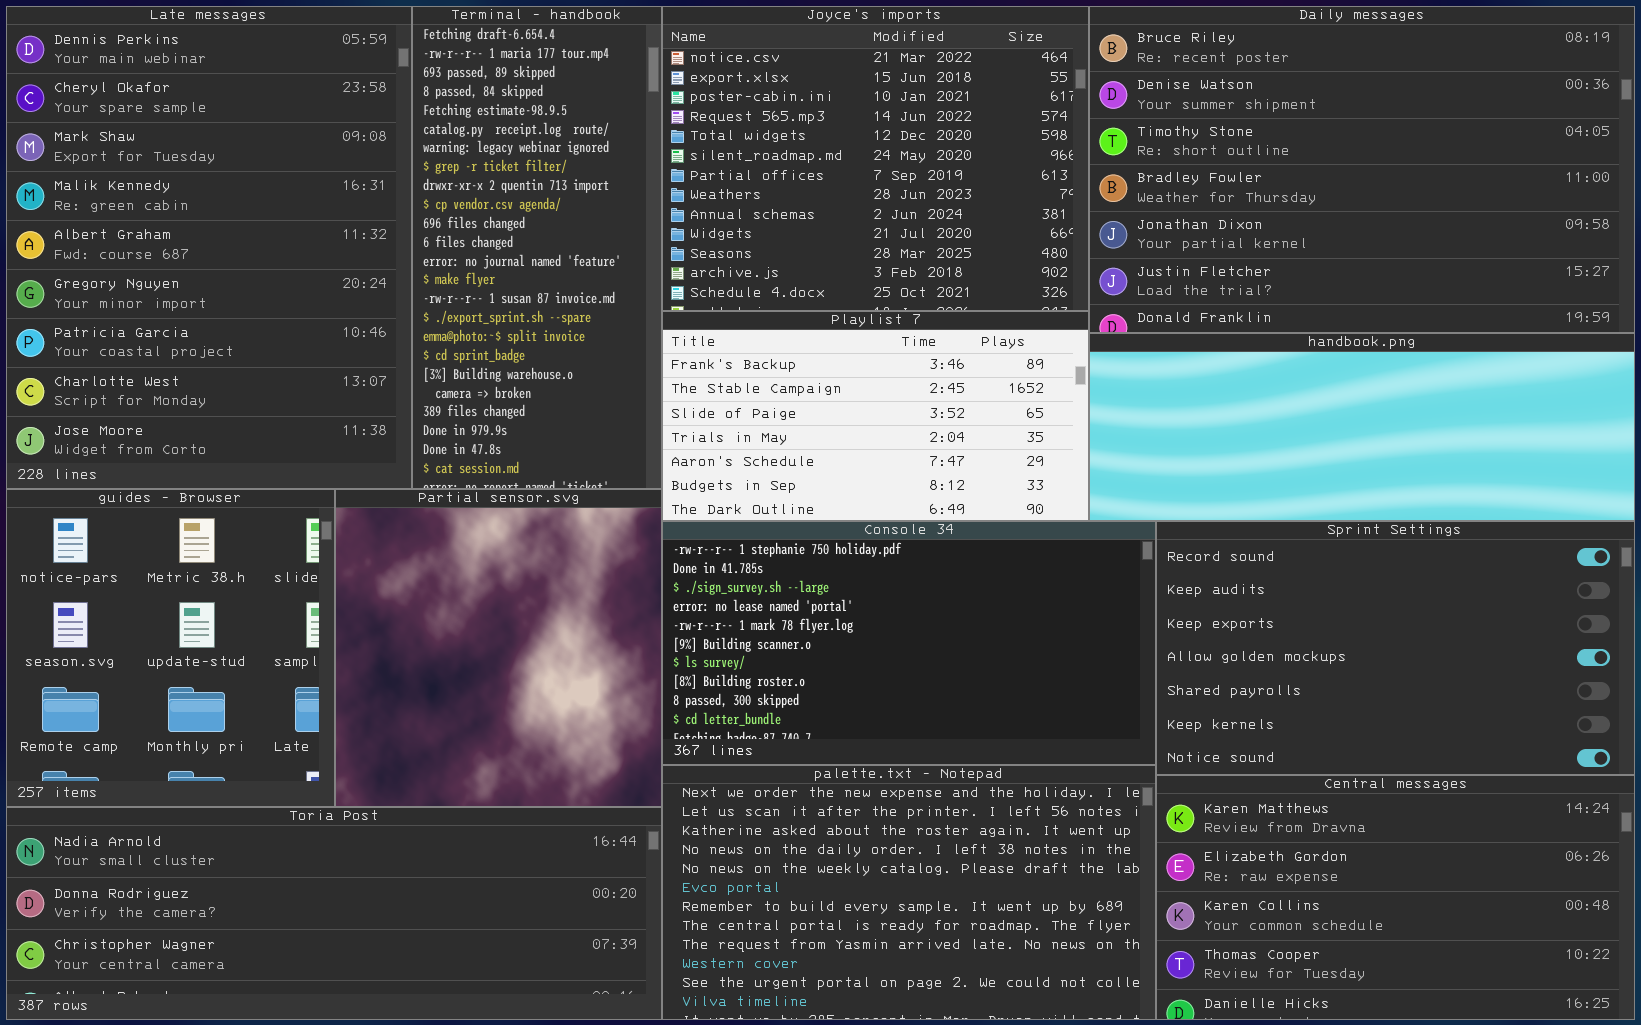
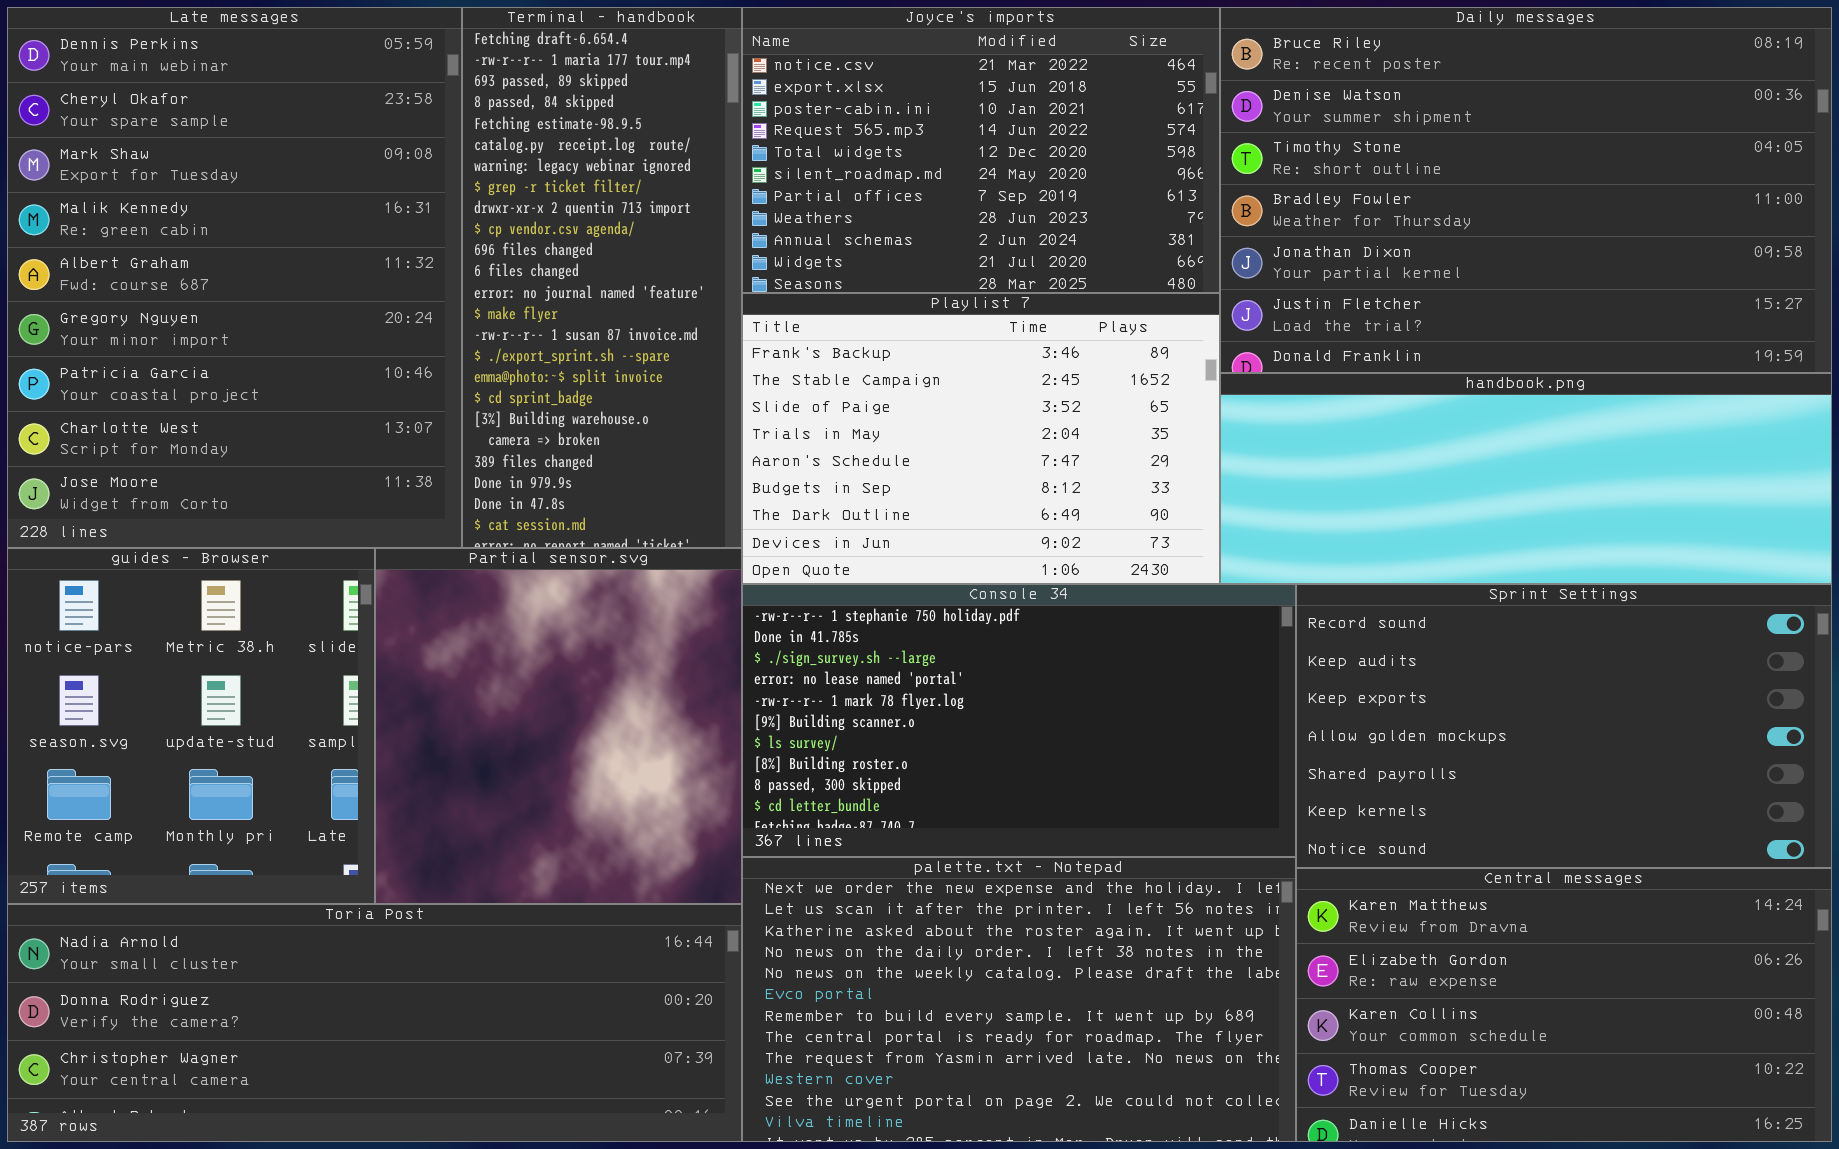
Joyce's imports: [662,6,1089,311] -> [742,7,1220,293], resized
Playlist 7: [662,311,1089,521] -> [742,293,1220,584], resized

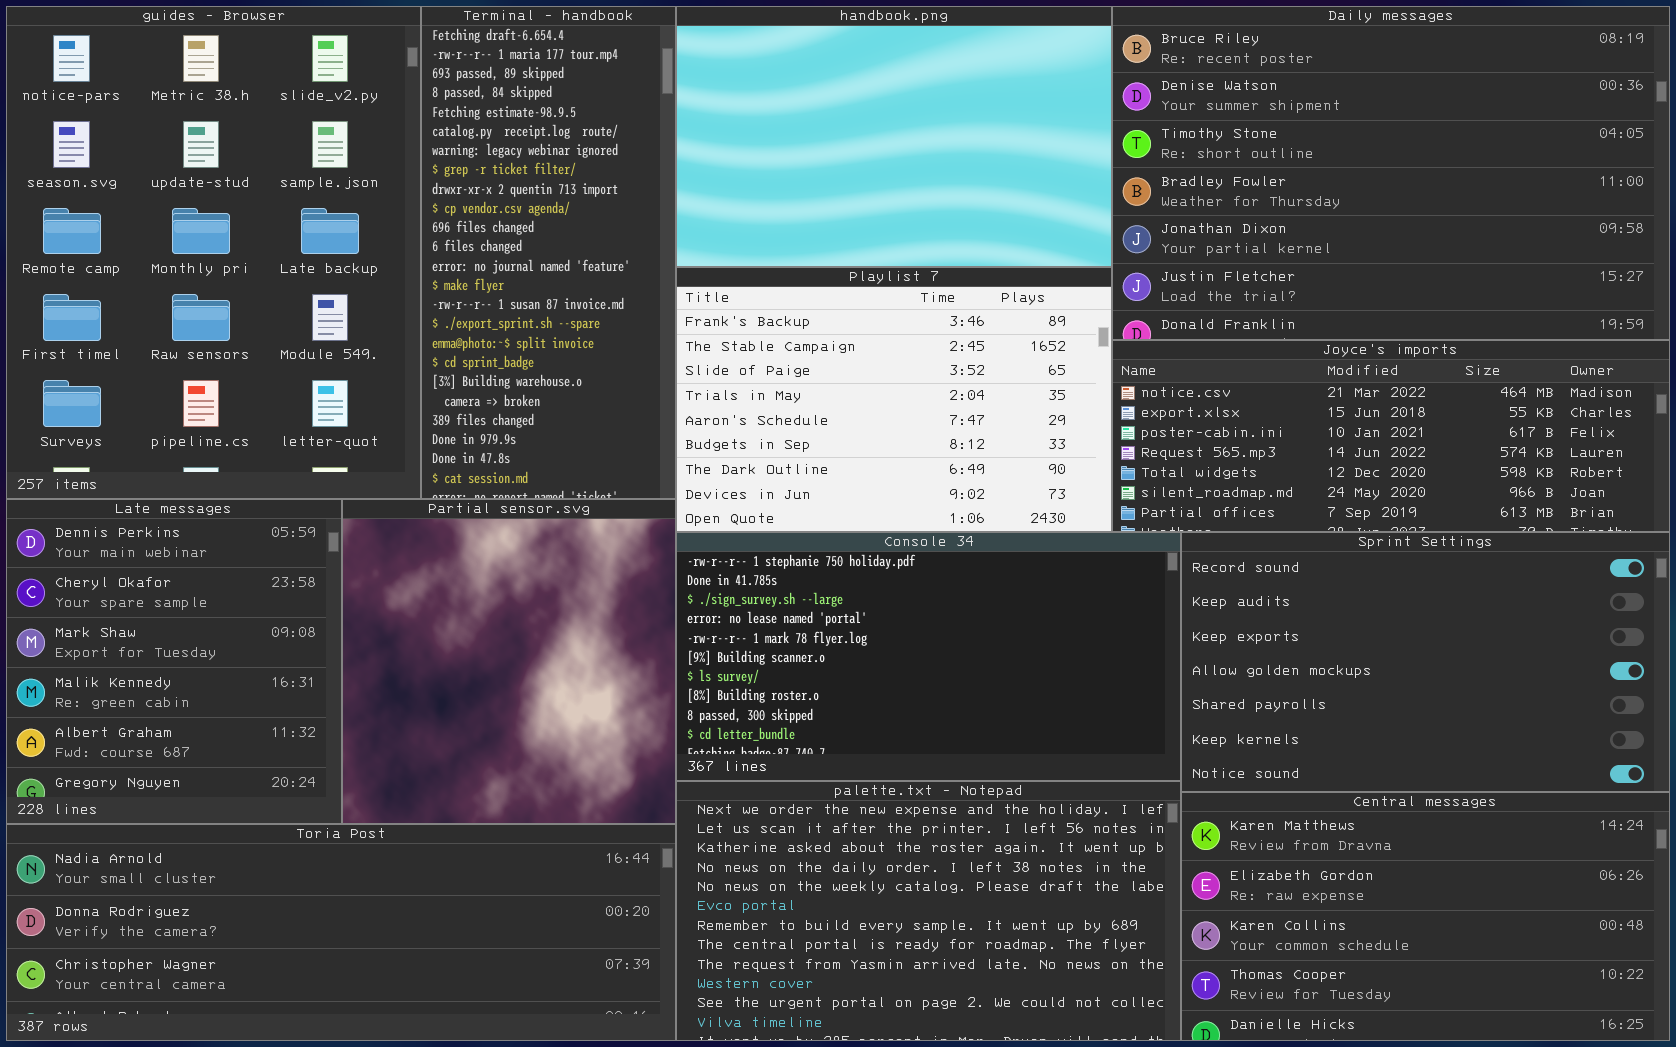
Late messages: [7,7,462,548] -> [6,499,342,824], moved, resized
Joyce's imports: [742,7,1220,293] -> [1112,340,1670,532], moved, resized
handbook.png: [1220,373,1832,584] -> [676,6,1112,267], moved, resized
guides - Browser: [7,548,375,904] -> [6,6,421,499], moved, resized

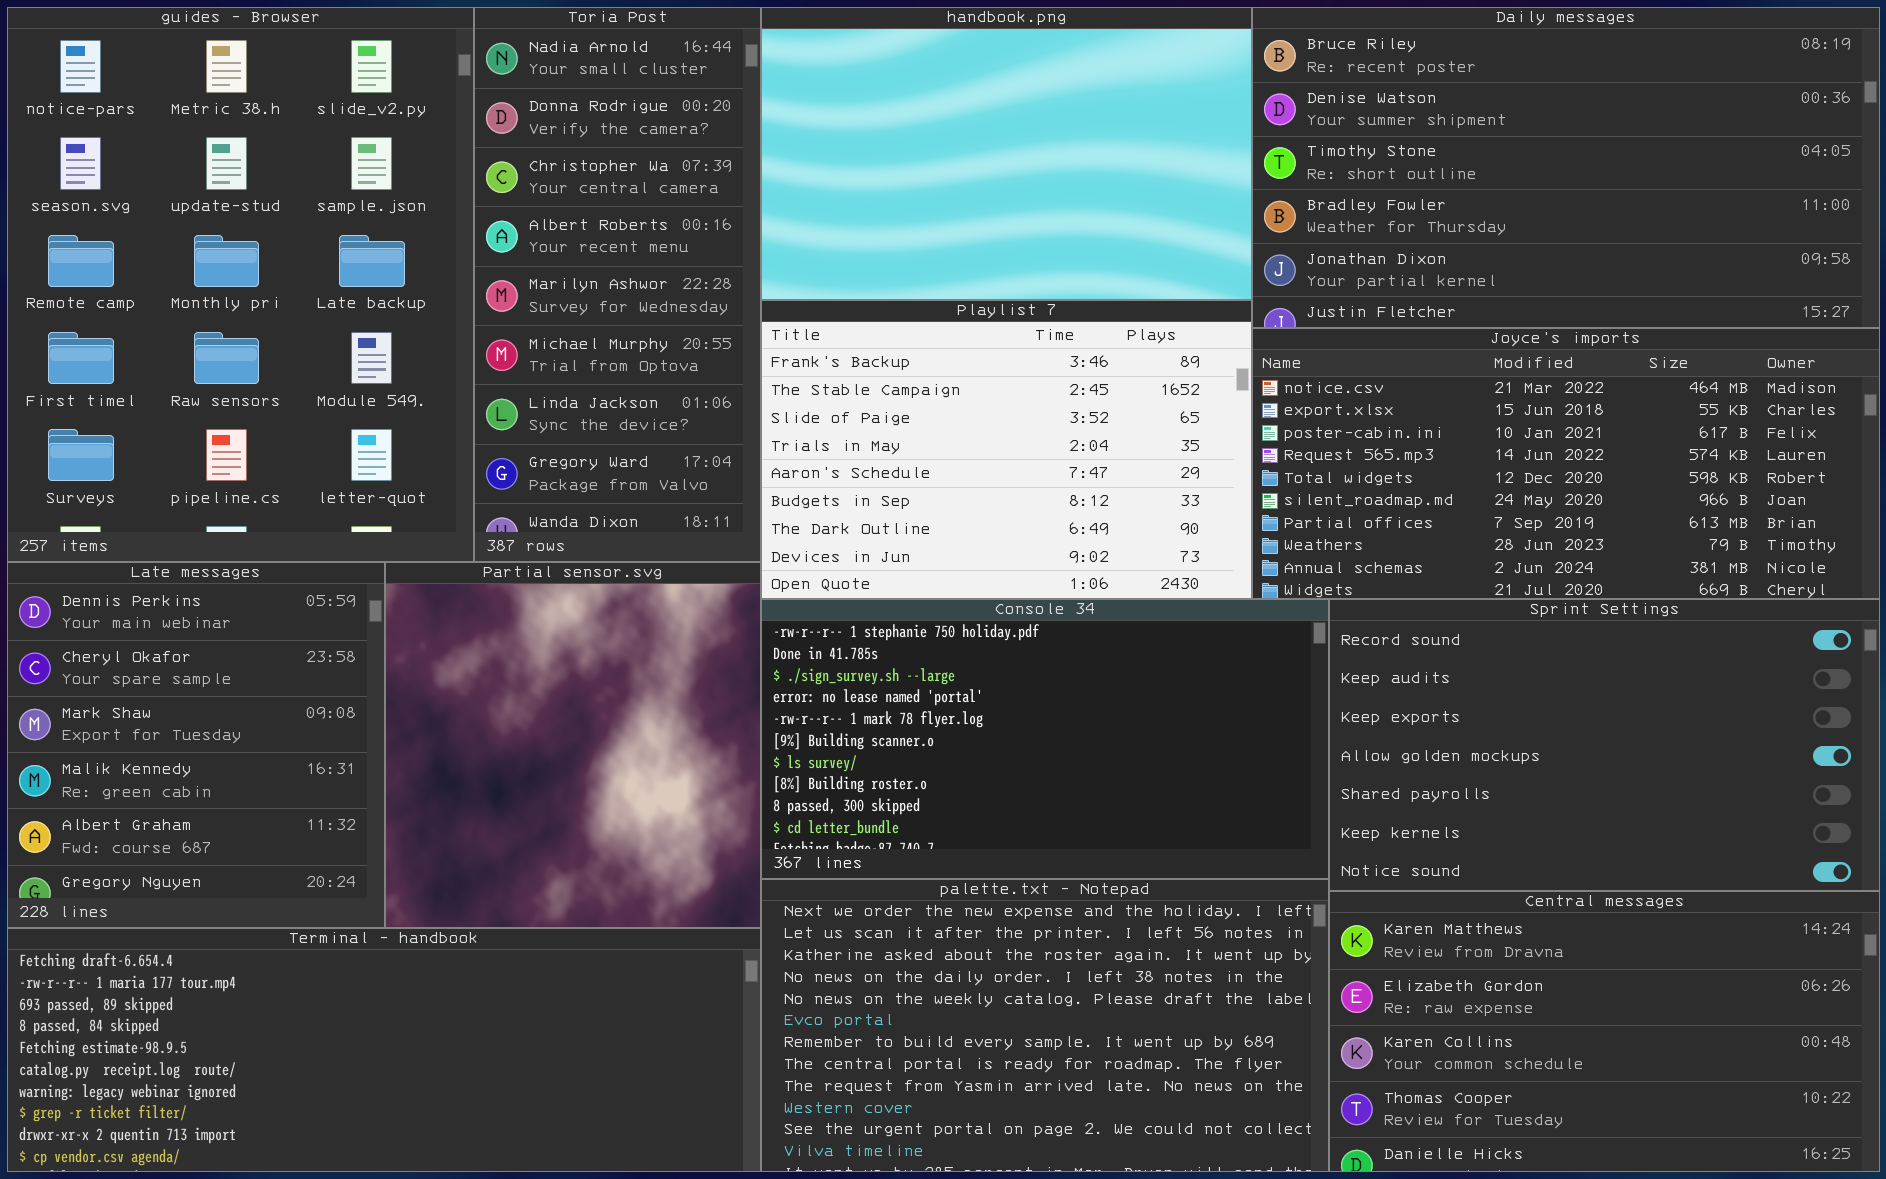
Terminal - handbook: [421,6,676,499] -> [7,928,761,1172], moved, resized
Daily messages: [1112,6,1670,340] -> [1252,7,1880,328], resized
Joyce's imports: [1112,340,1670,532] -> [1252,328,1880,599], resized
Toria Post: [6,824,676,1041] -> [474,7,761,562], moved, resized

